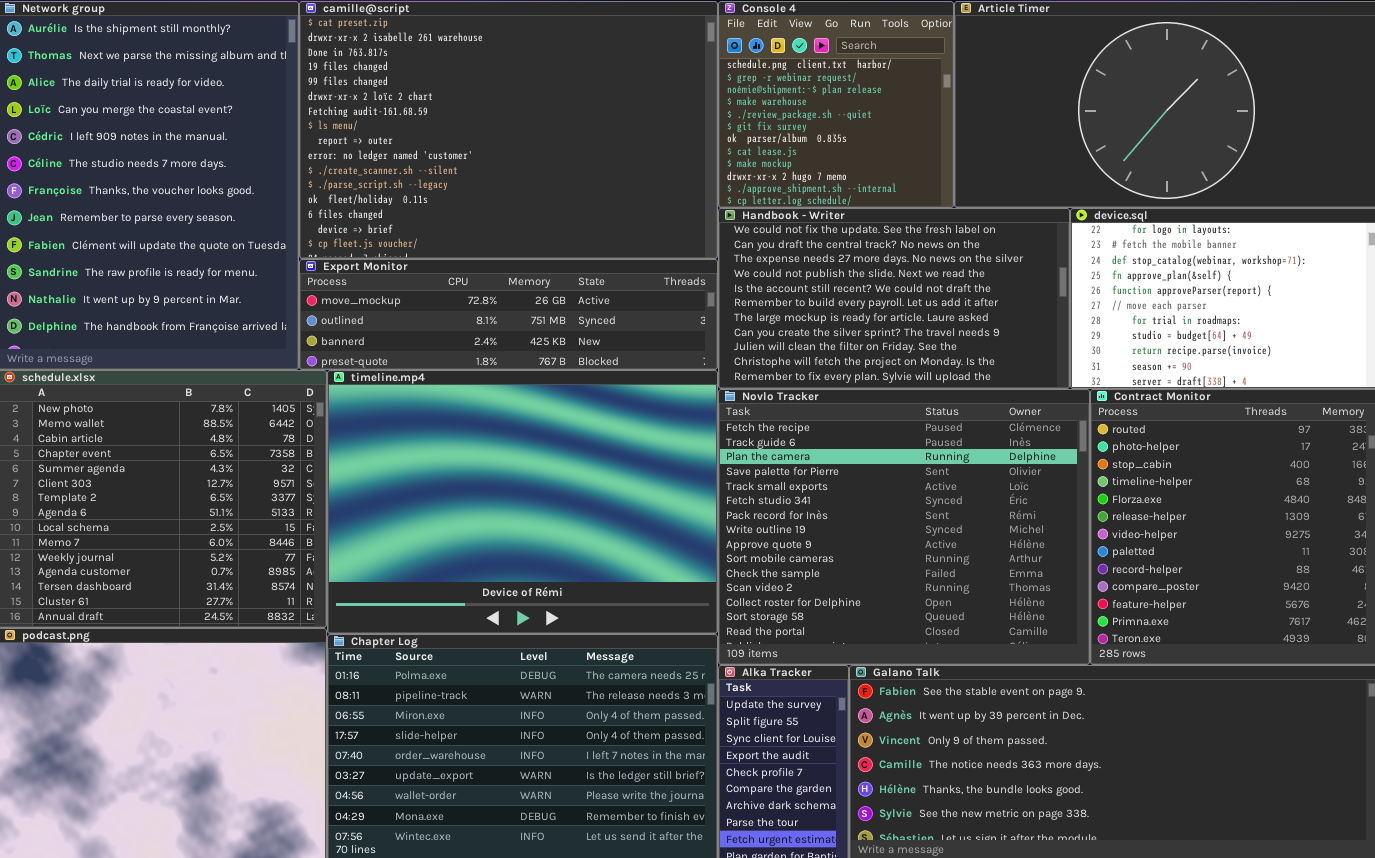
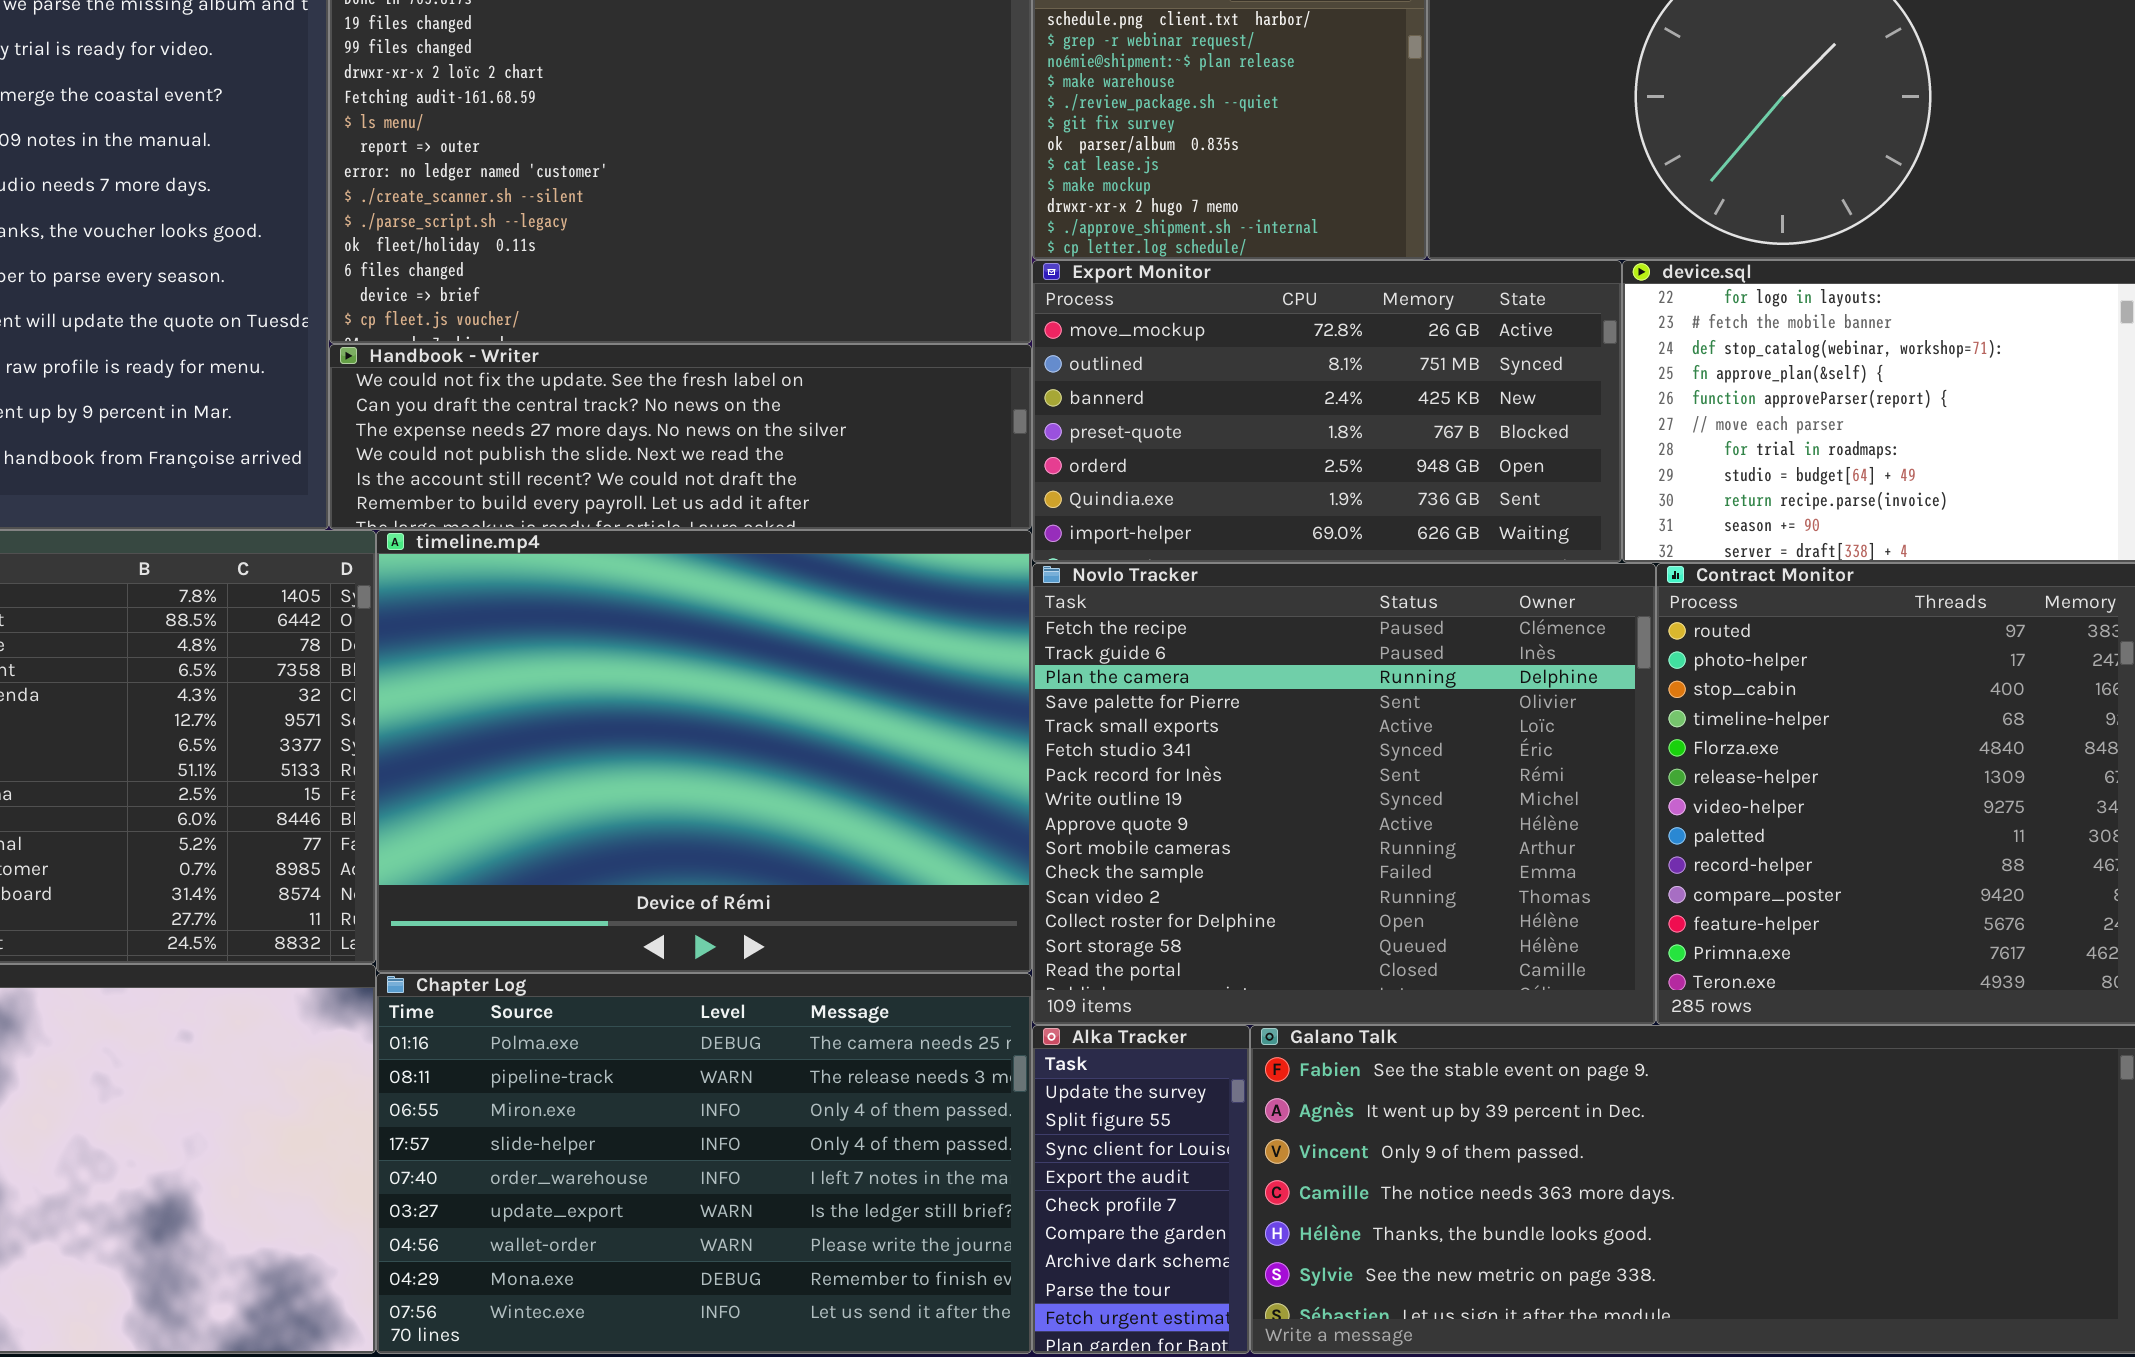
Handbook - Writer: [718,208,1070,389] -> [329,344,1032,530], moved, resized
Export Monitor: [299,259,718,370] -> [1032,260,1622,563], moved, resized

